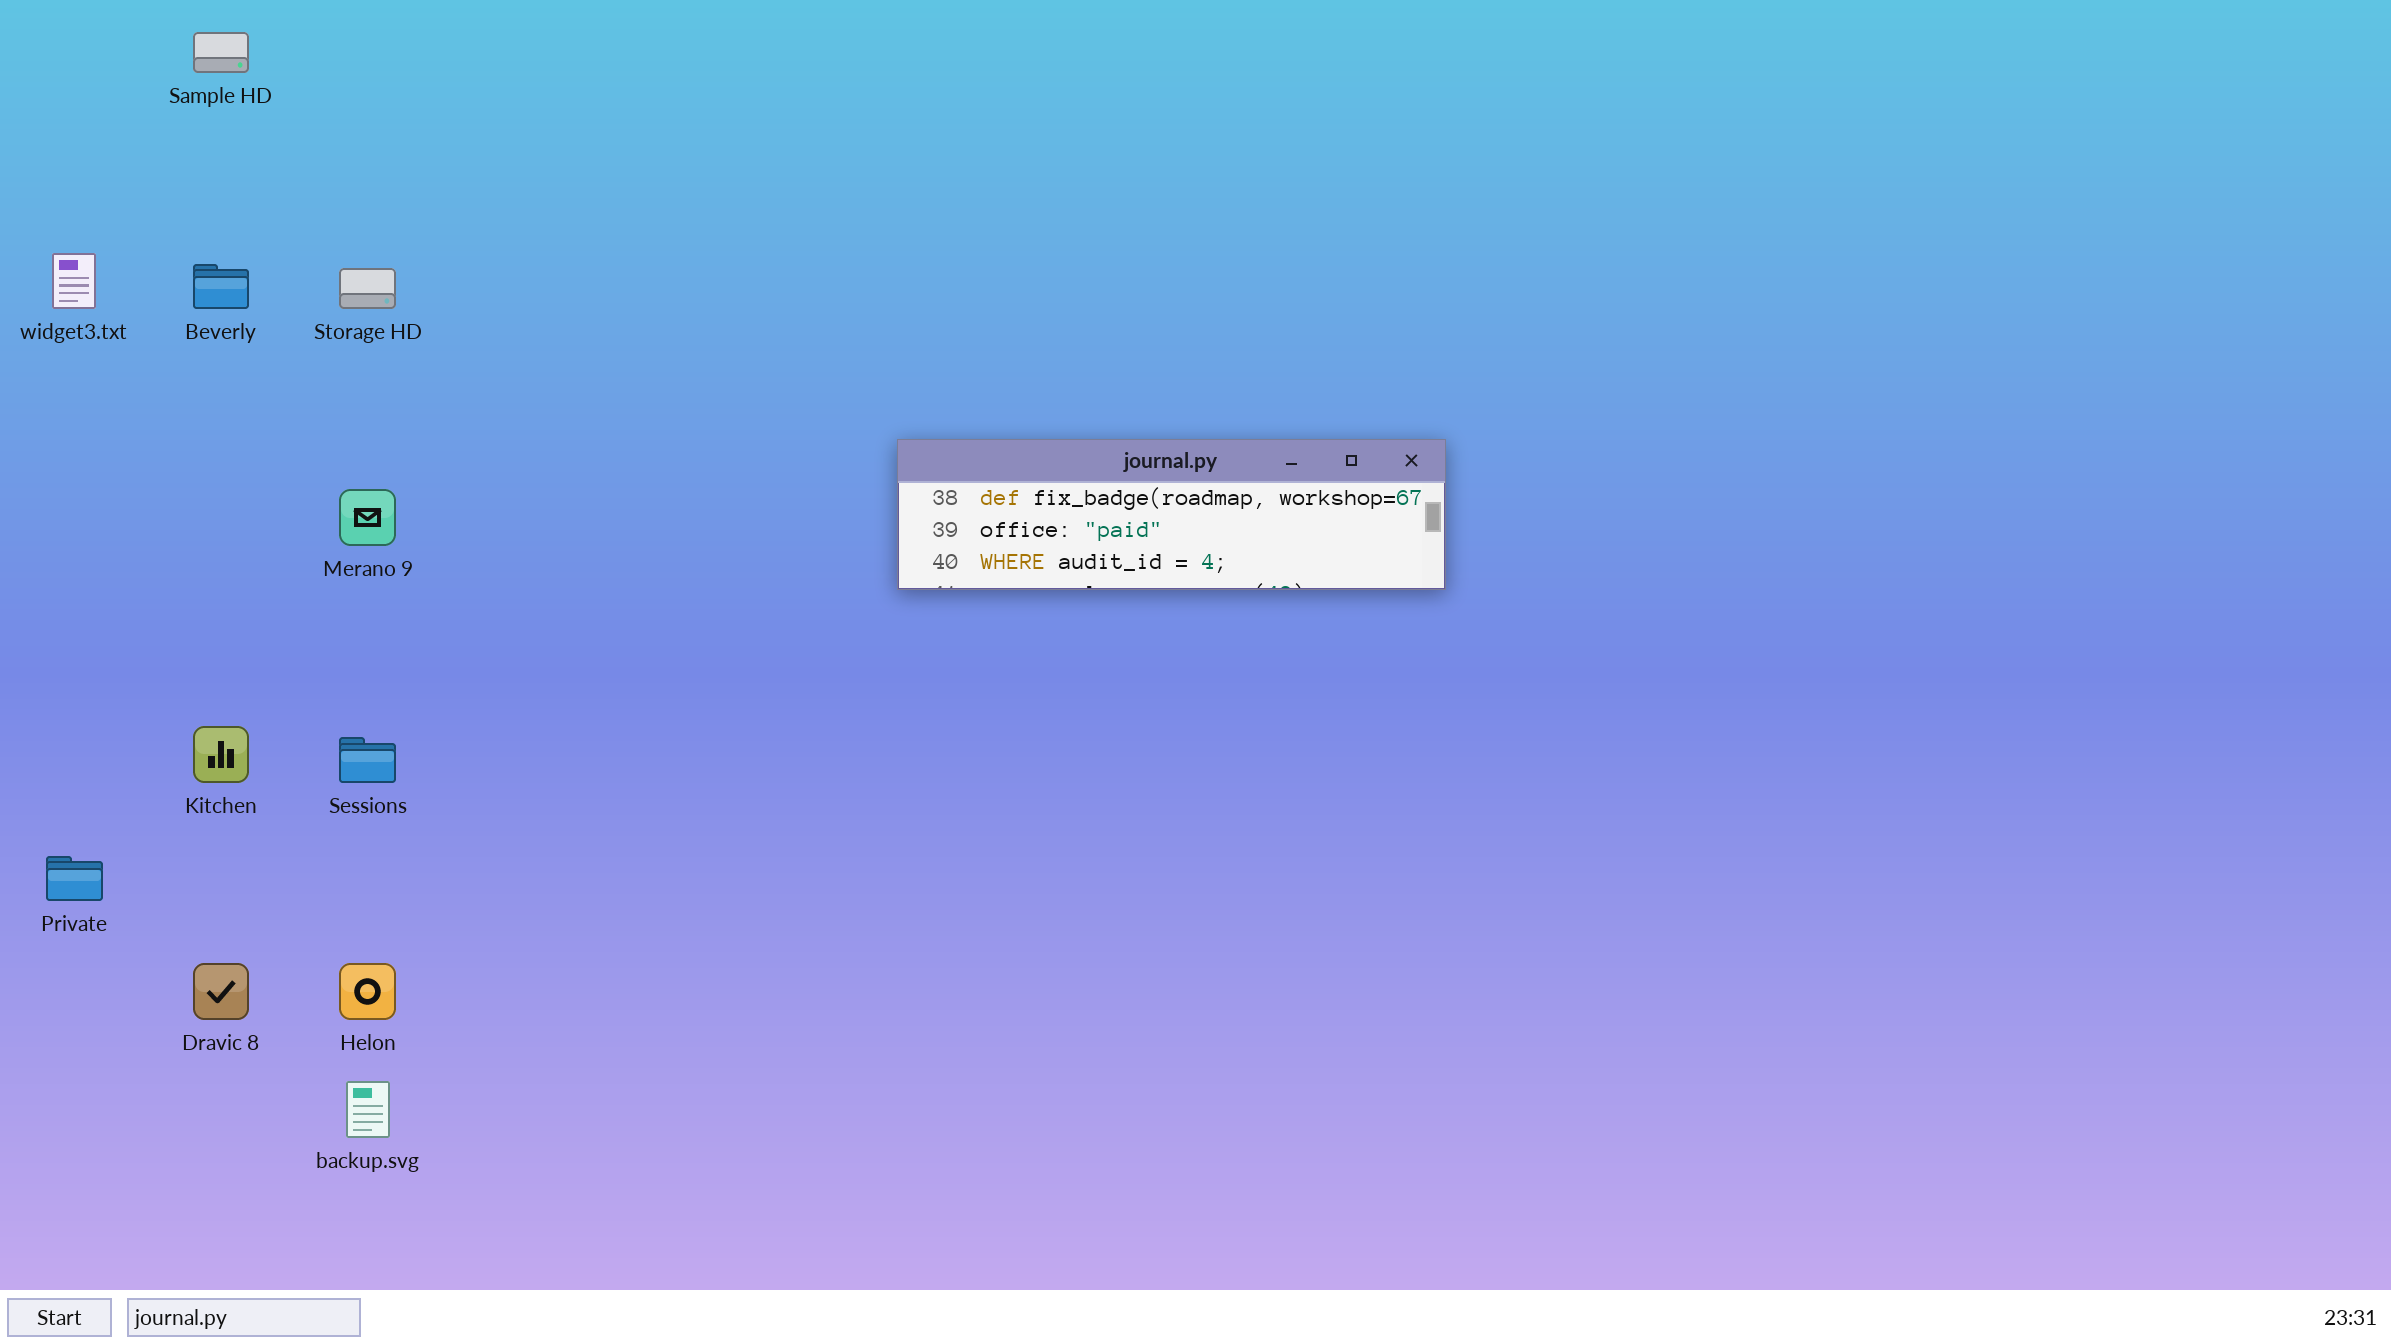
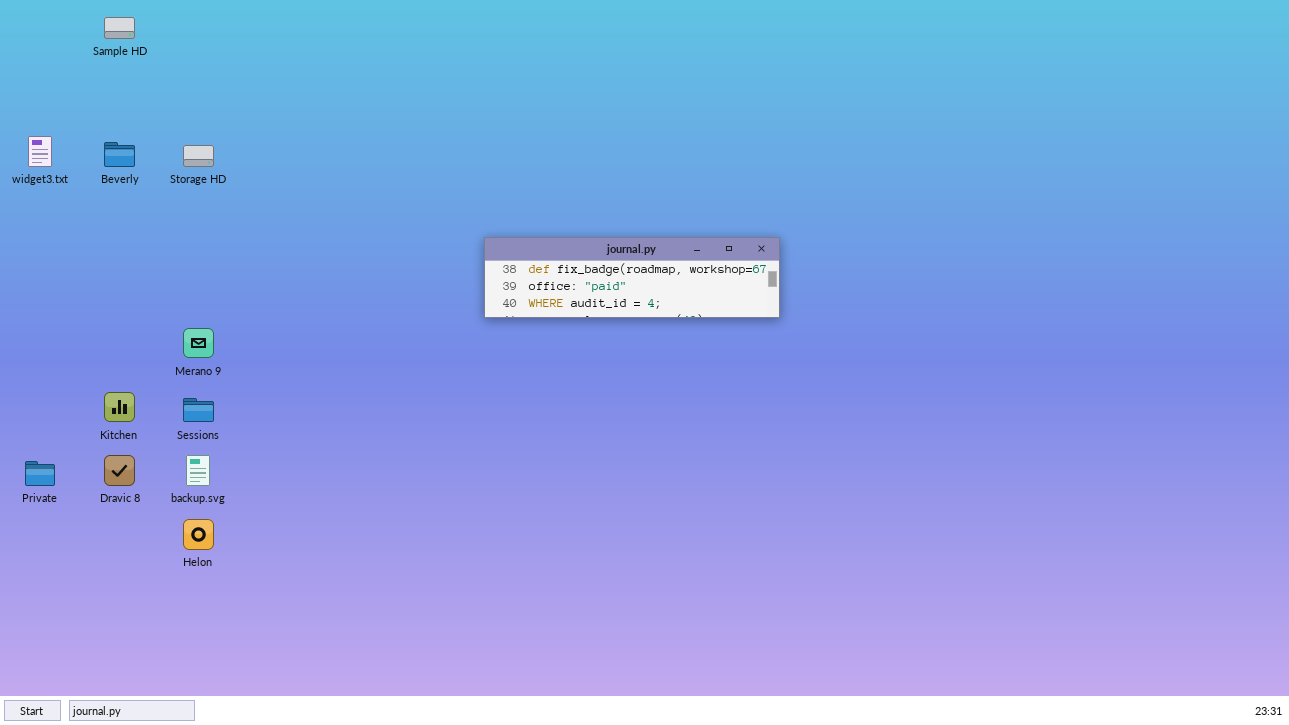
Merano 9: [339,489,396,546] -> [183,328,214,358], moved
Dravic 8: [193,963,249,1020] -> [104,455,135,486], moved
backup.svg: [346,1081,390,1138] -> [186,455,210,486], moved

